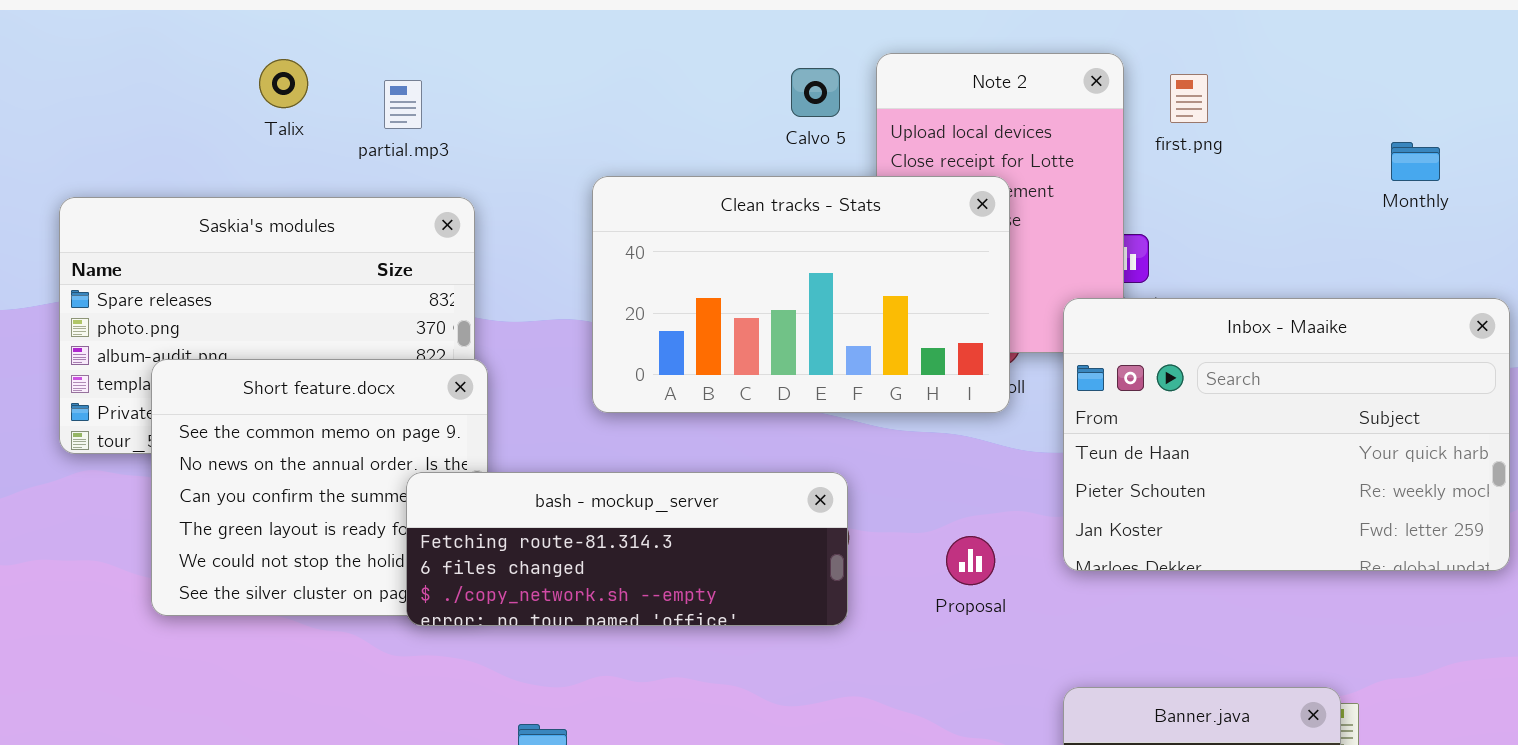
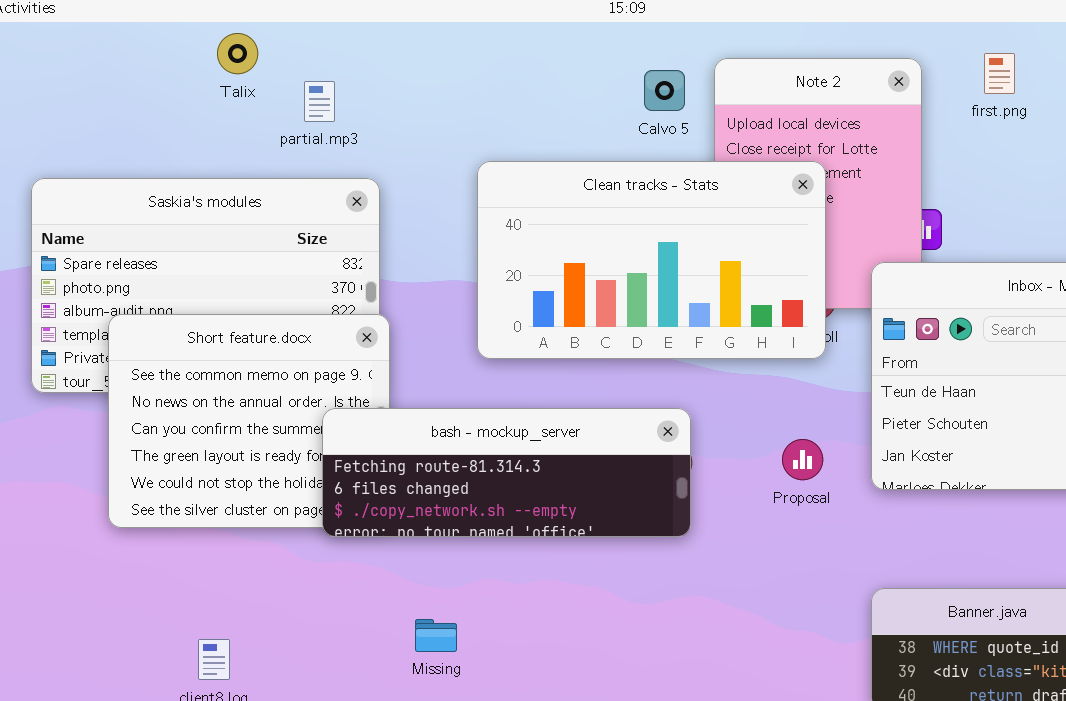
Talix: [259,59,308,108] -> [217,33,258,74], moved
first.png: [1170,74,1208,123] -> [984,53,1015,94], moved
Proposal: [946,536,995,585] -> [782,439,823,480], moved

